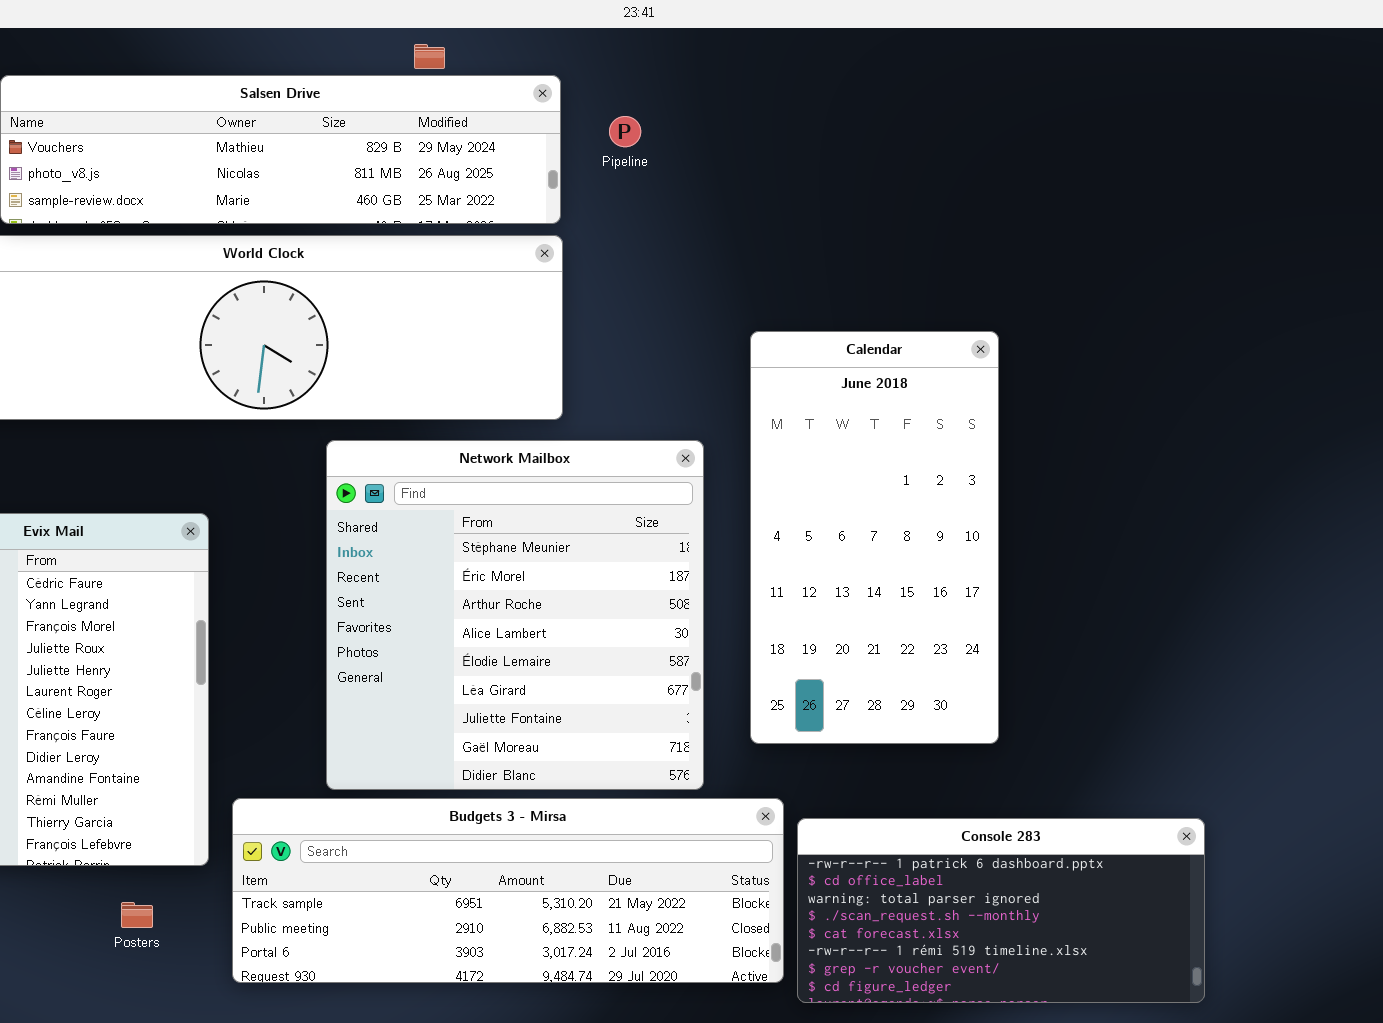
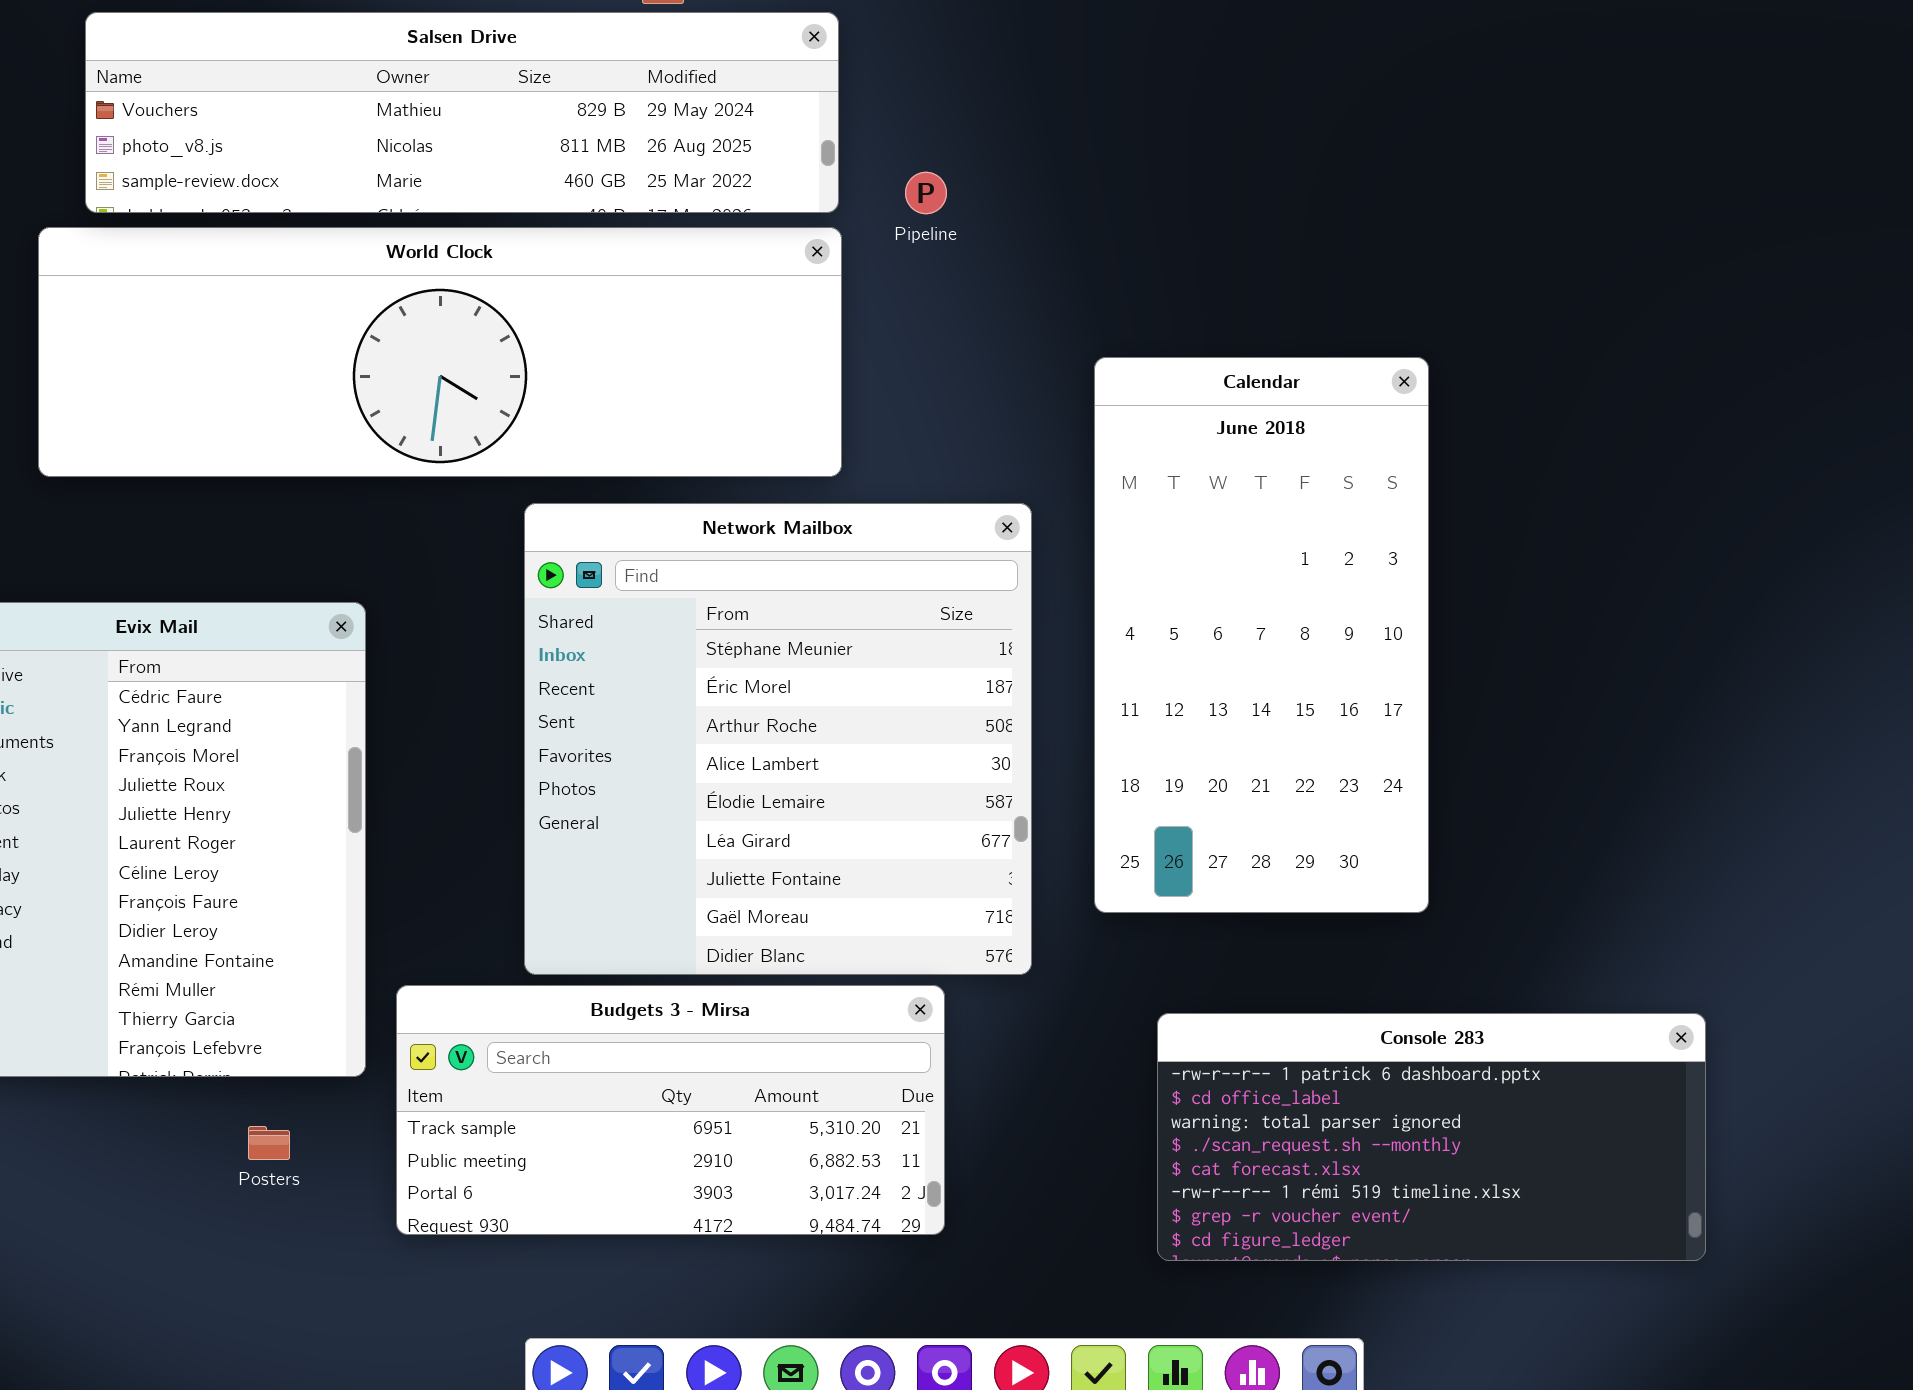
Pipeline: [609,116,641,147] -> [905,172,947,214], moved
Budgets 3 - Mirsa: [232,798,784,983] -> [396,985,945,1235], resized

